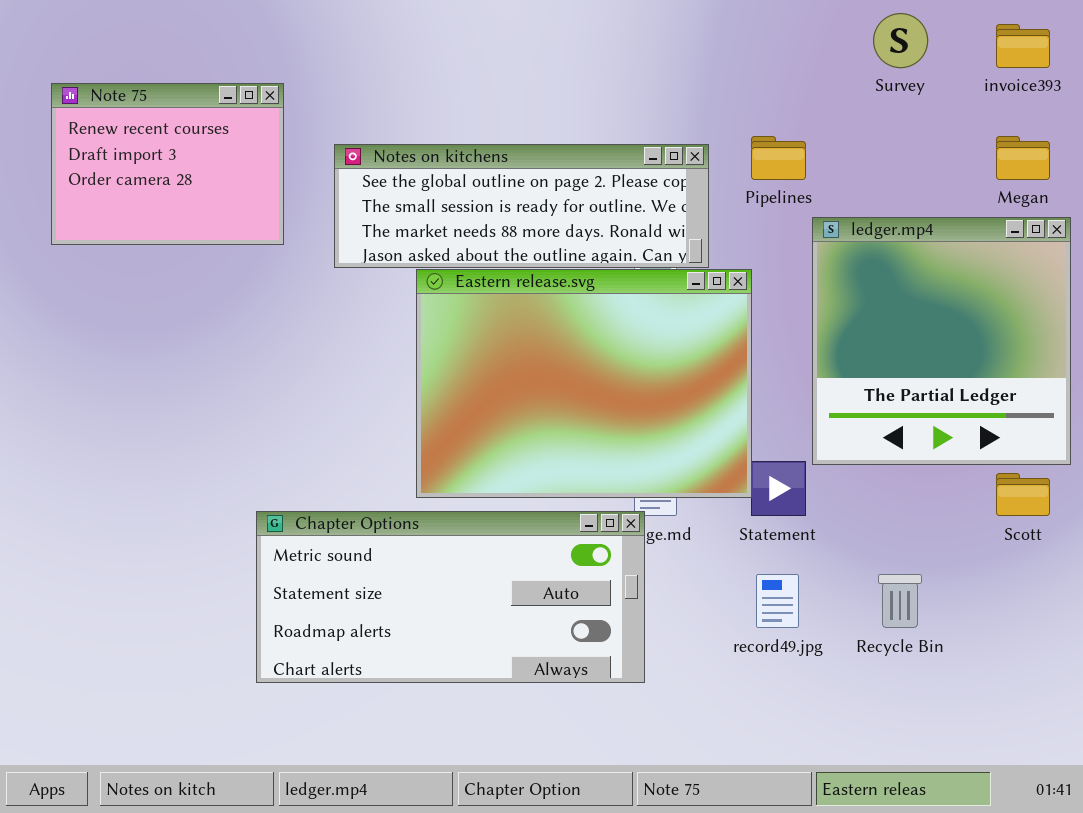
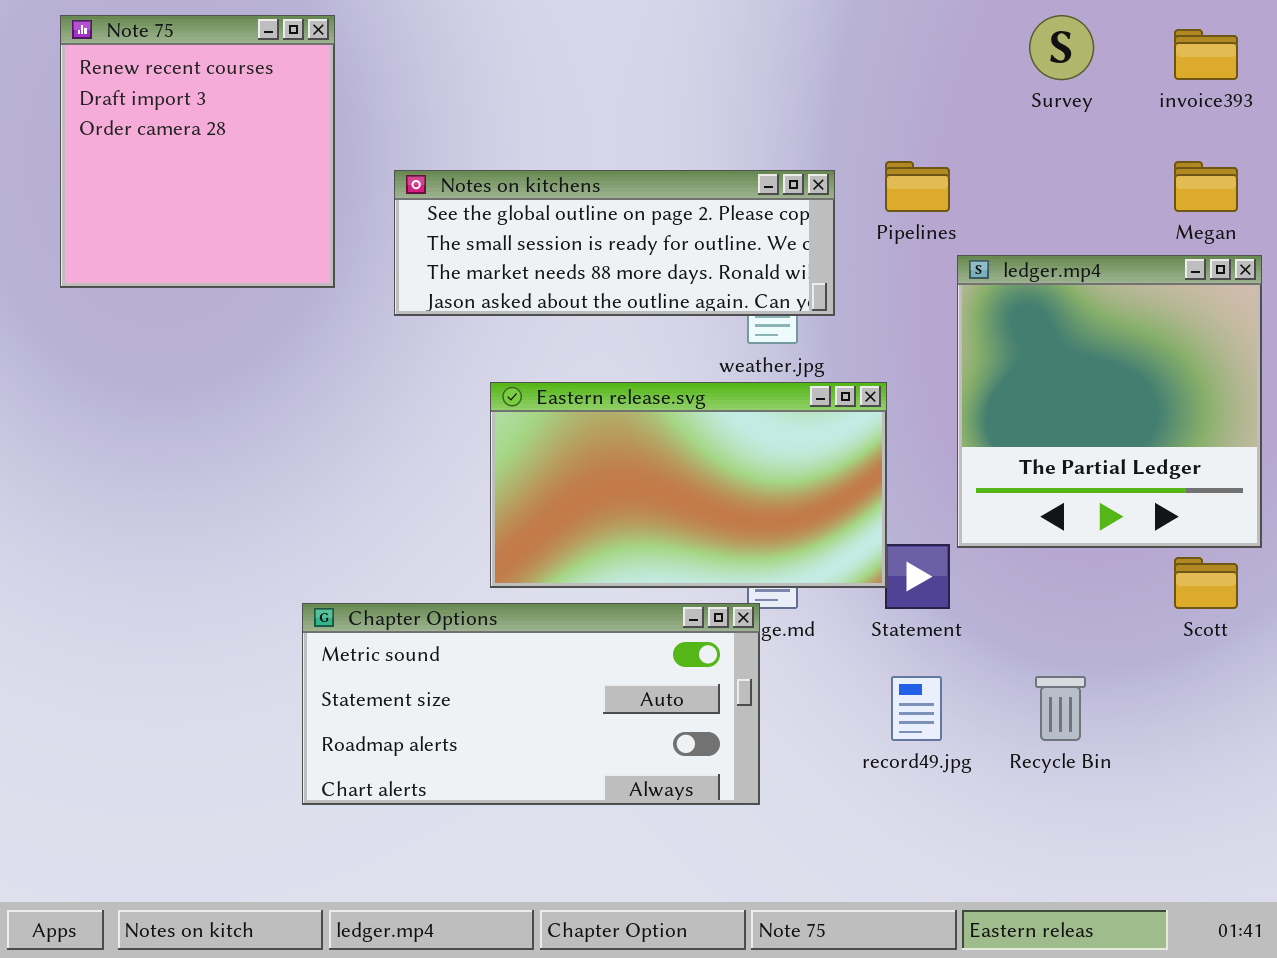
Note 75: [51,83,284,245] -> [60,15,335,288], resized
Eastern release.svg: [416,269,752,498] -> [490,382,887,588], resized

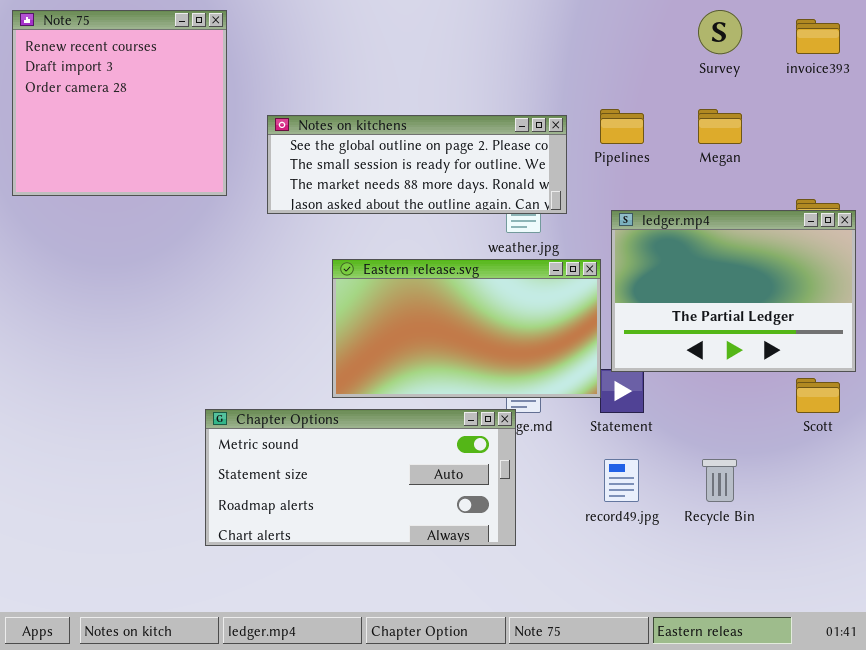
Note 75: [60,15,335,288] -> [12,10,227,196], resized
Megan: [1174,161,1238,212] -> [698,109,742,144], moved
ledger.mp4: [957,255,1262,548] -> [611,210,856,372], resized

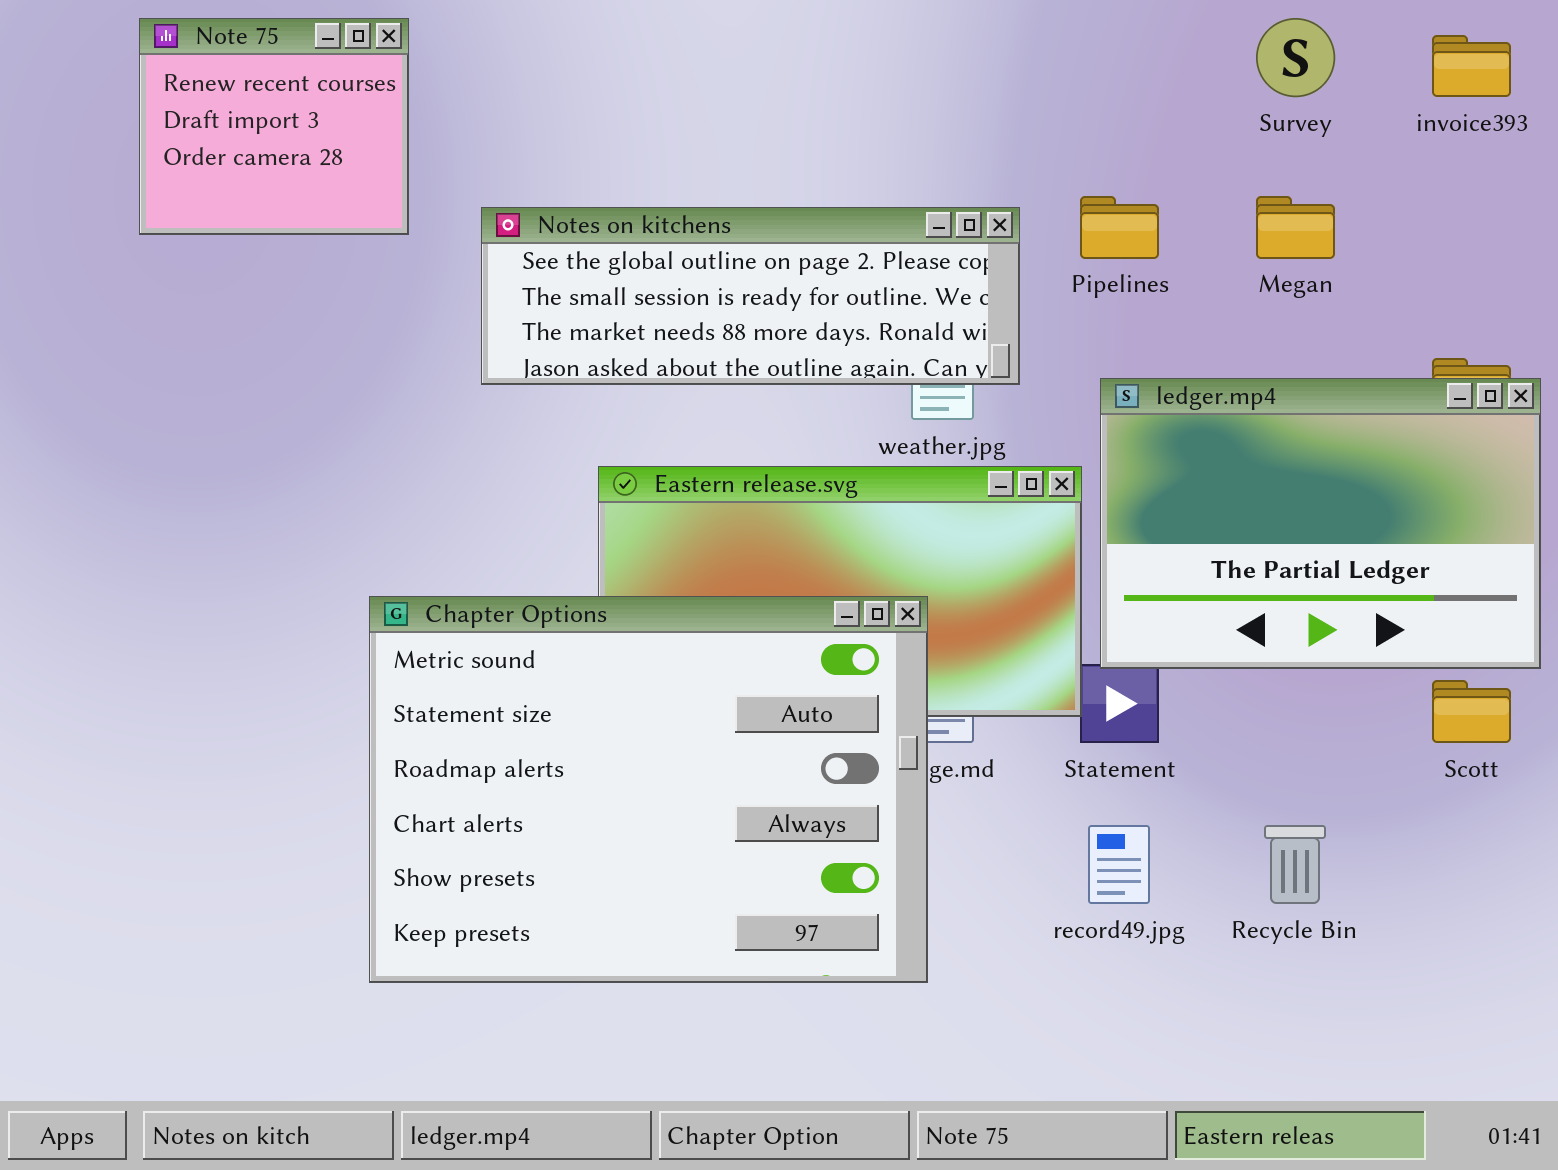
Note 75: [12,10,227,196] -> [139,18,409,235], resized
Chapter Options: [205,409,516,546] -> [369,596,928,983], resized

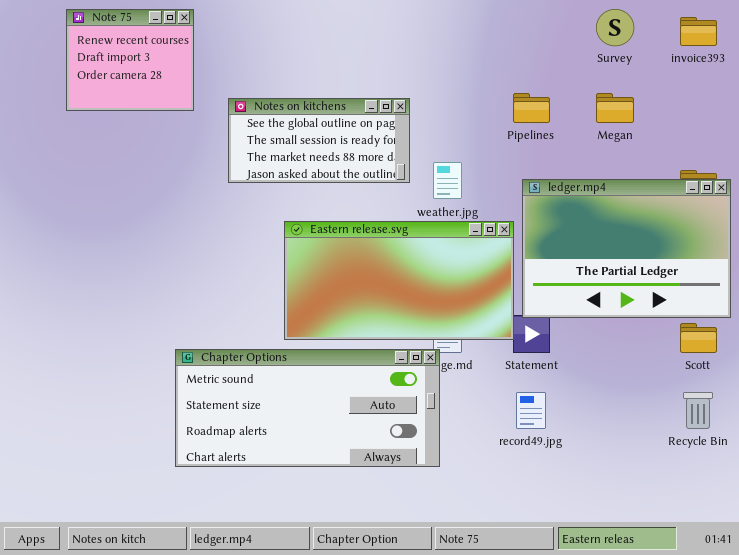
Notes on kitchens: [481,207,1020,385] -> [228,98,410,183], resized
Chapter Options: [369,596,928,983] -> [175,349,440,467], resized
Recycle Bin: [1264,825,1326,904] -> [683,392,713,429], moved

